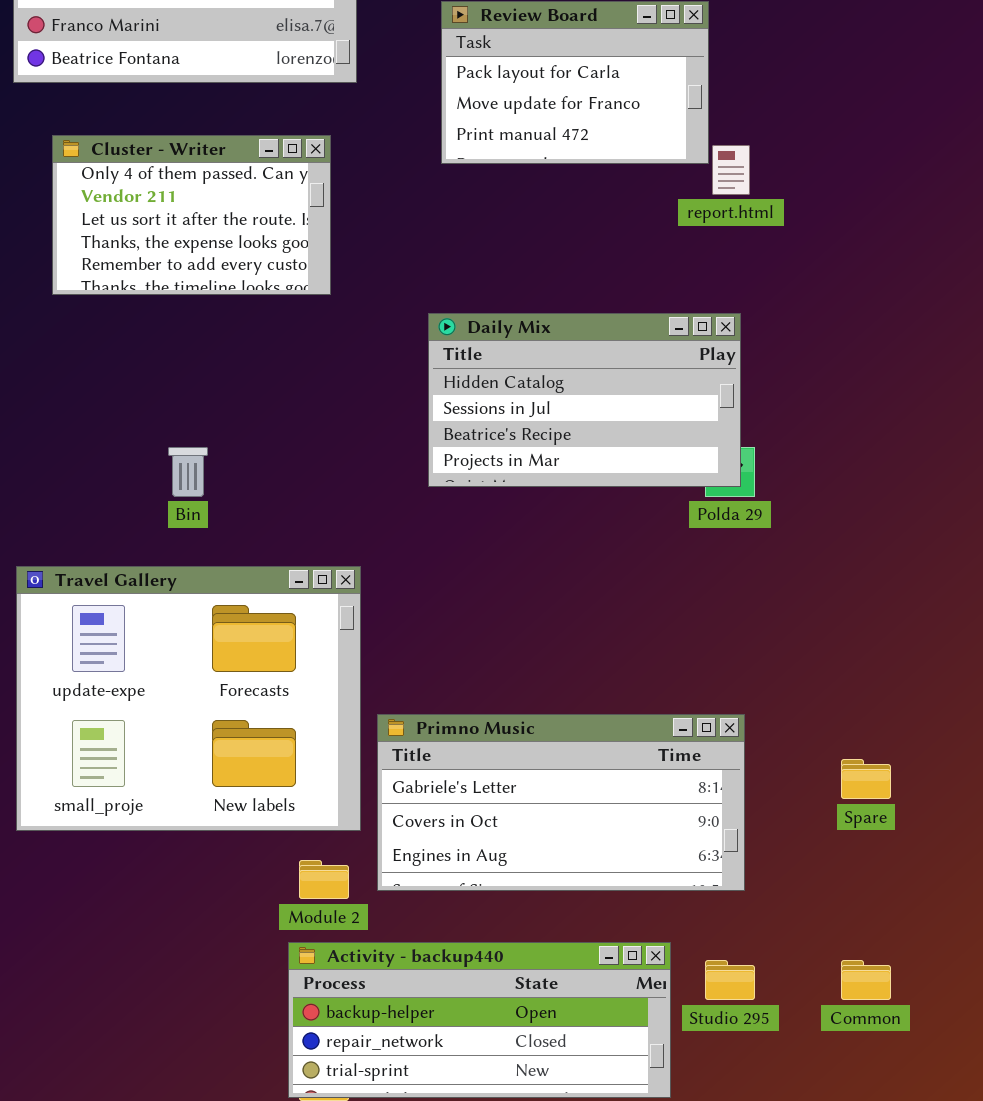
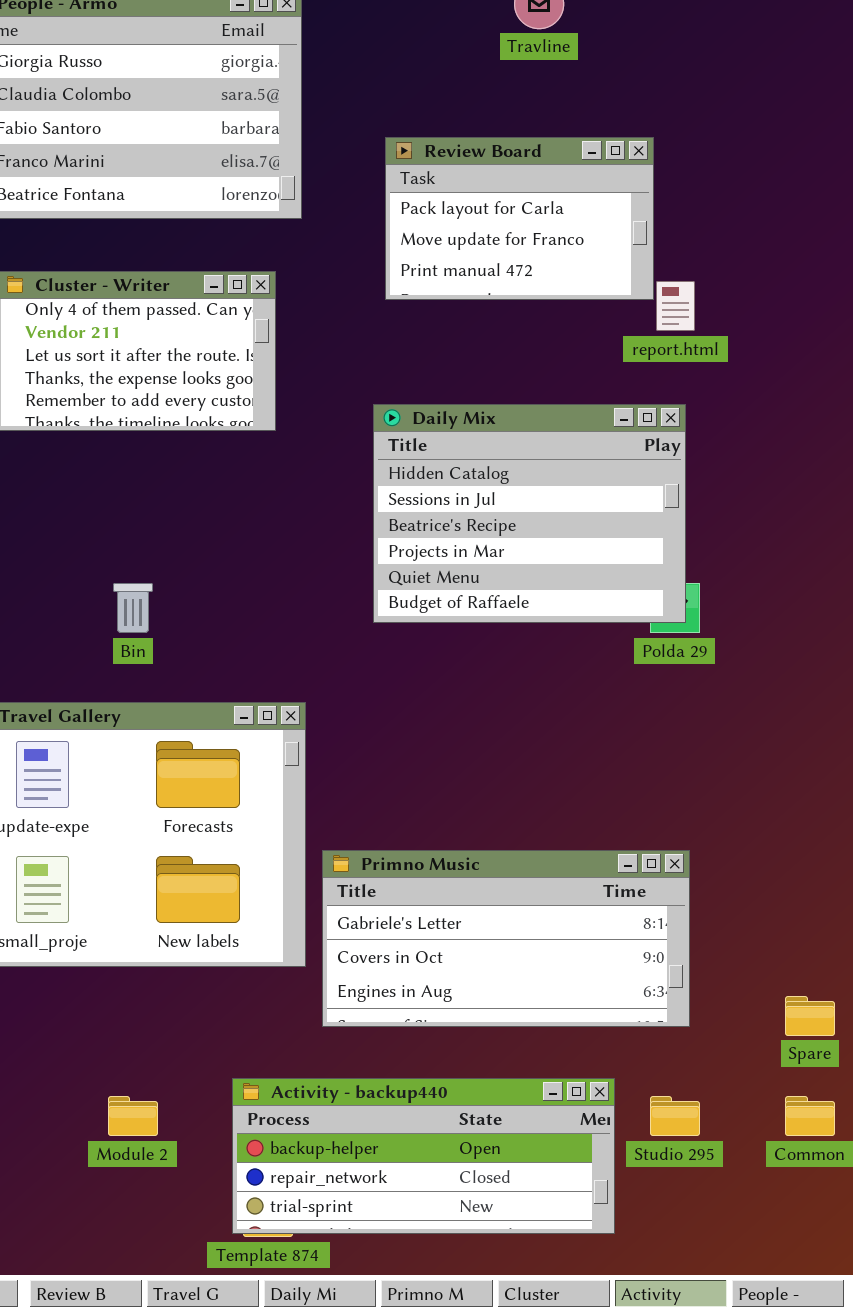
Daily Mix: [428,313,741,487] -> [373,404,686,623], resized
Spare: [841,759,891,799] -> [785,996,835,1036], moved
Module 2: [299,860,349,899] -> [108,1096,158,1136], moved

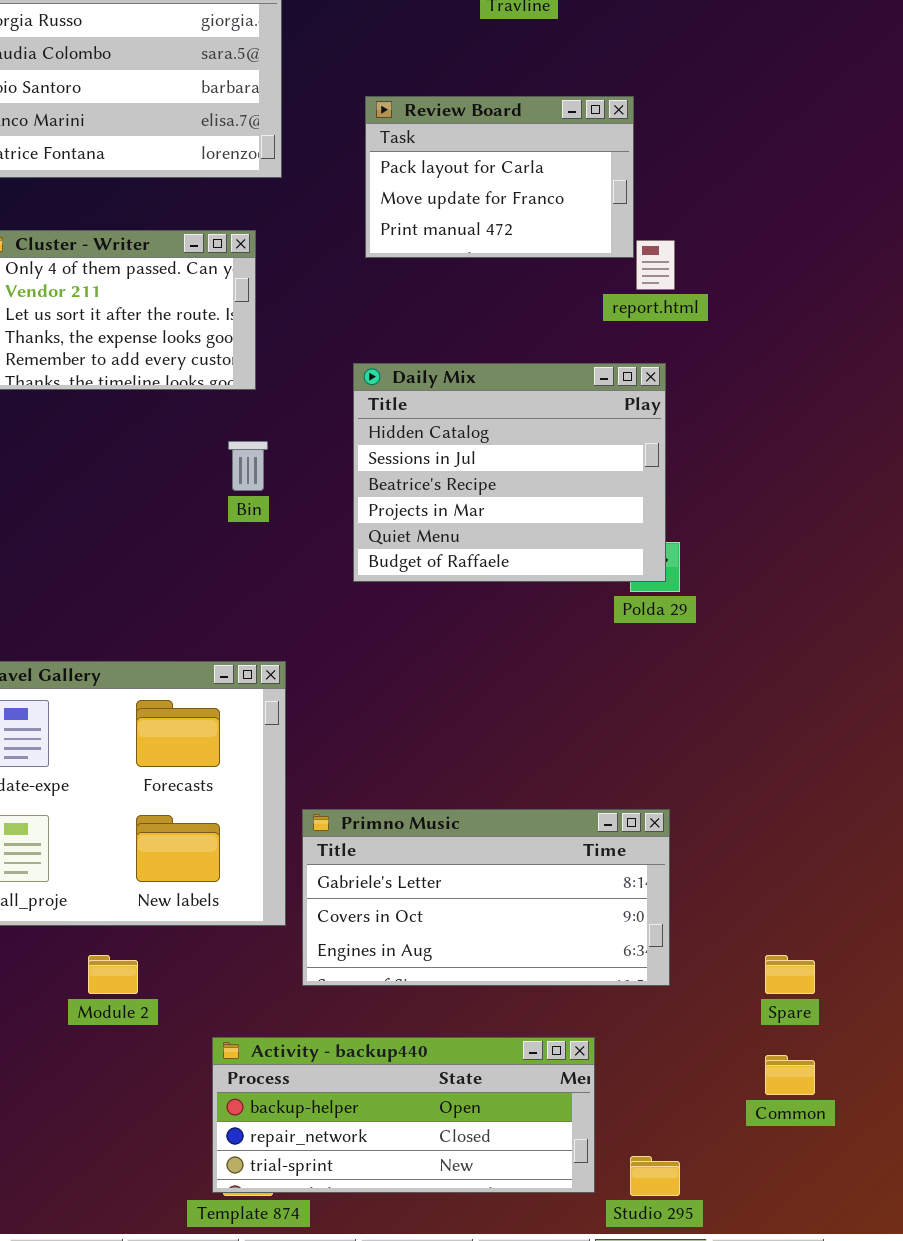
Bin: [113,583,153,633] -> [228,441,268,491], moved
Module 2: [108,1096,158,1136] -> [88,955,138,994], moved
Studio 295: [650,1096,700,1136] -> [630,1156,680,1196], moved

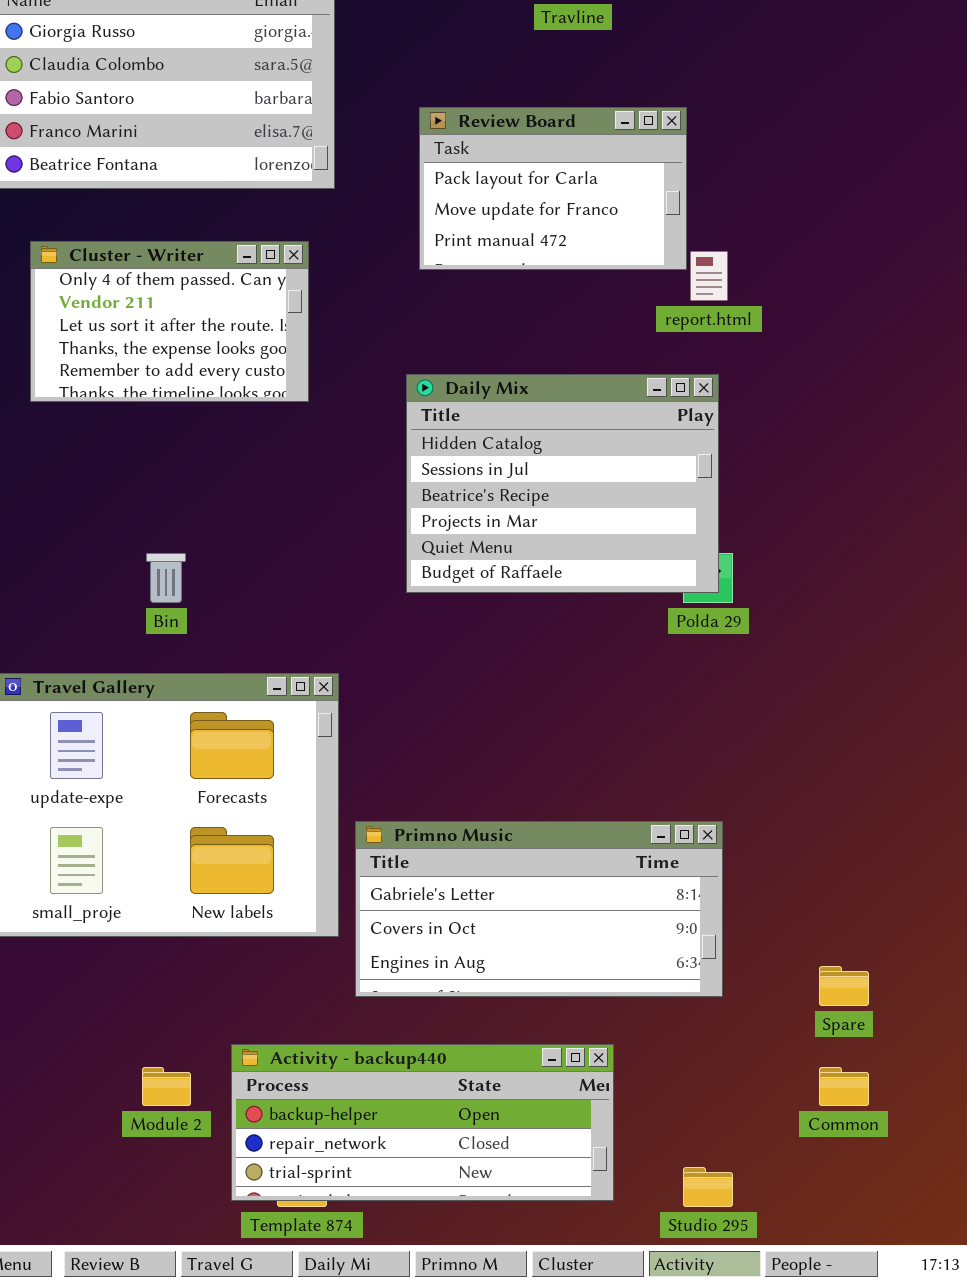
Bin: [228,441,268,491] -> [146,553,186,603], moved
Module 2: [88,955,138,994] -> [142,1067,191,1106], moved
Activity - backup440: [212,1037,595,1193] -> [231,1044,614,1201], moved

